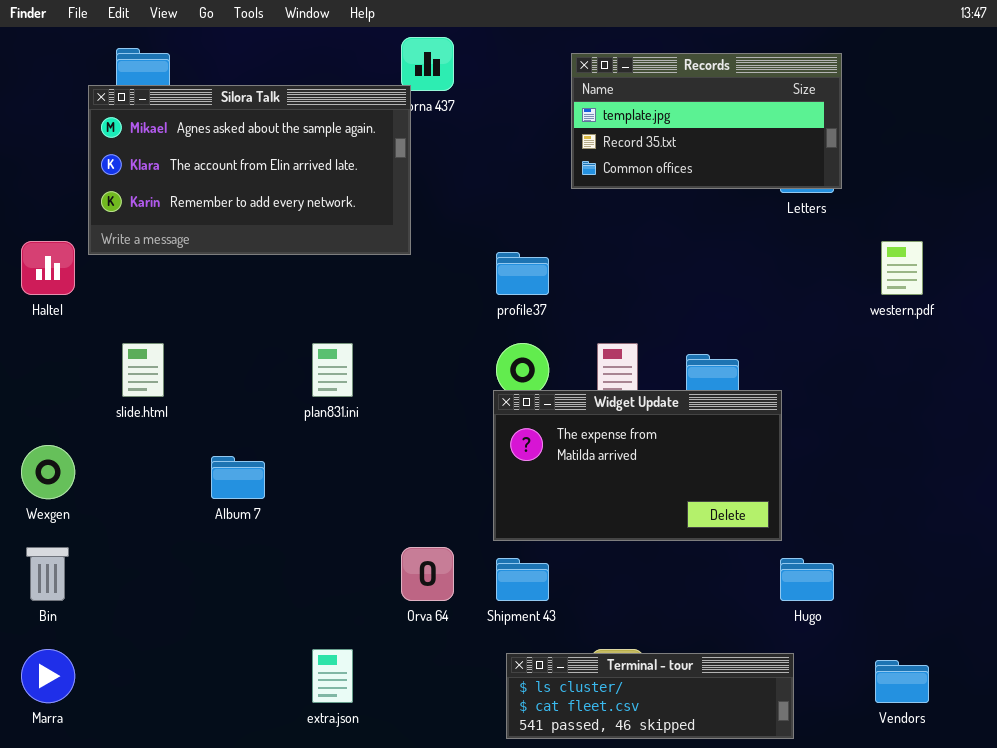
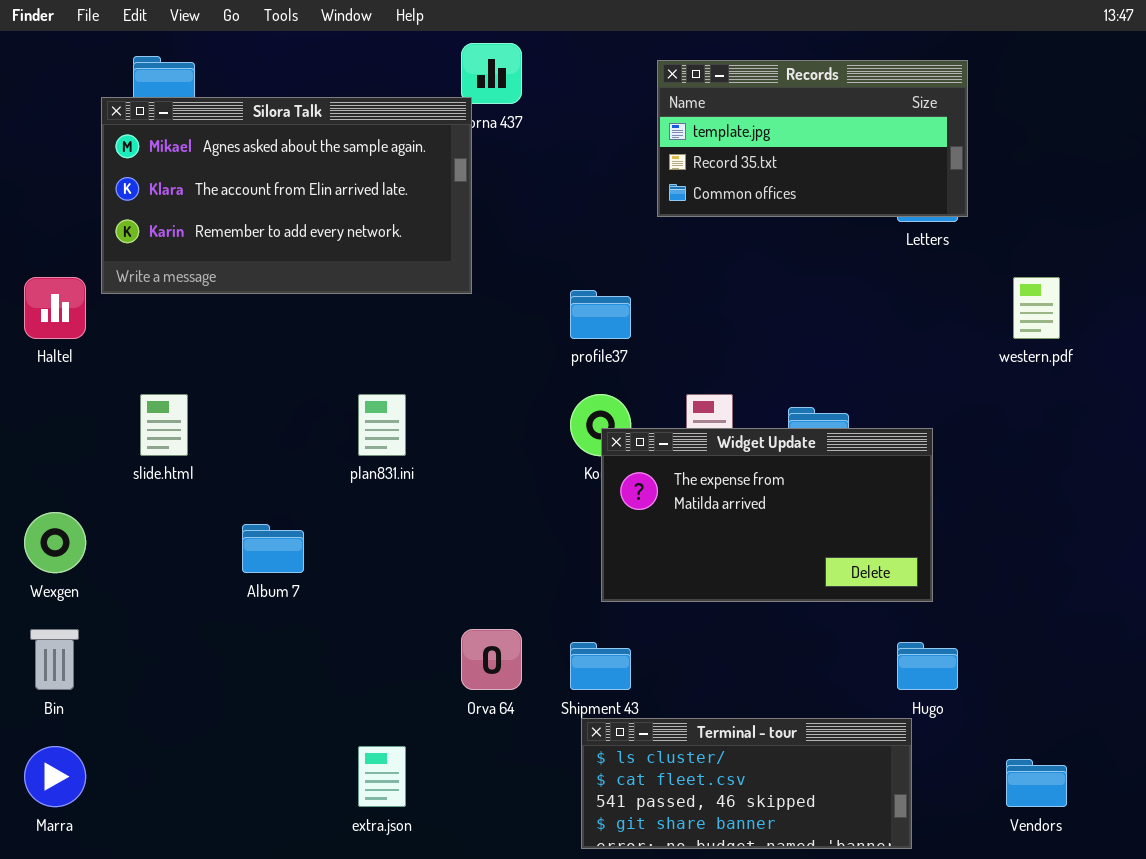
Widget Update: [493,390,782,541] -> [601,428,933,602], moved
Terminal - tour: [506,653,794,739] -> [581,718,912,849], resized

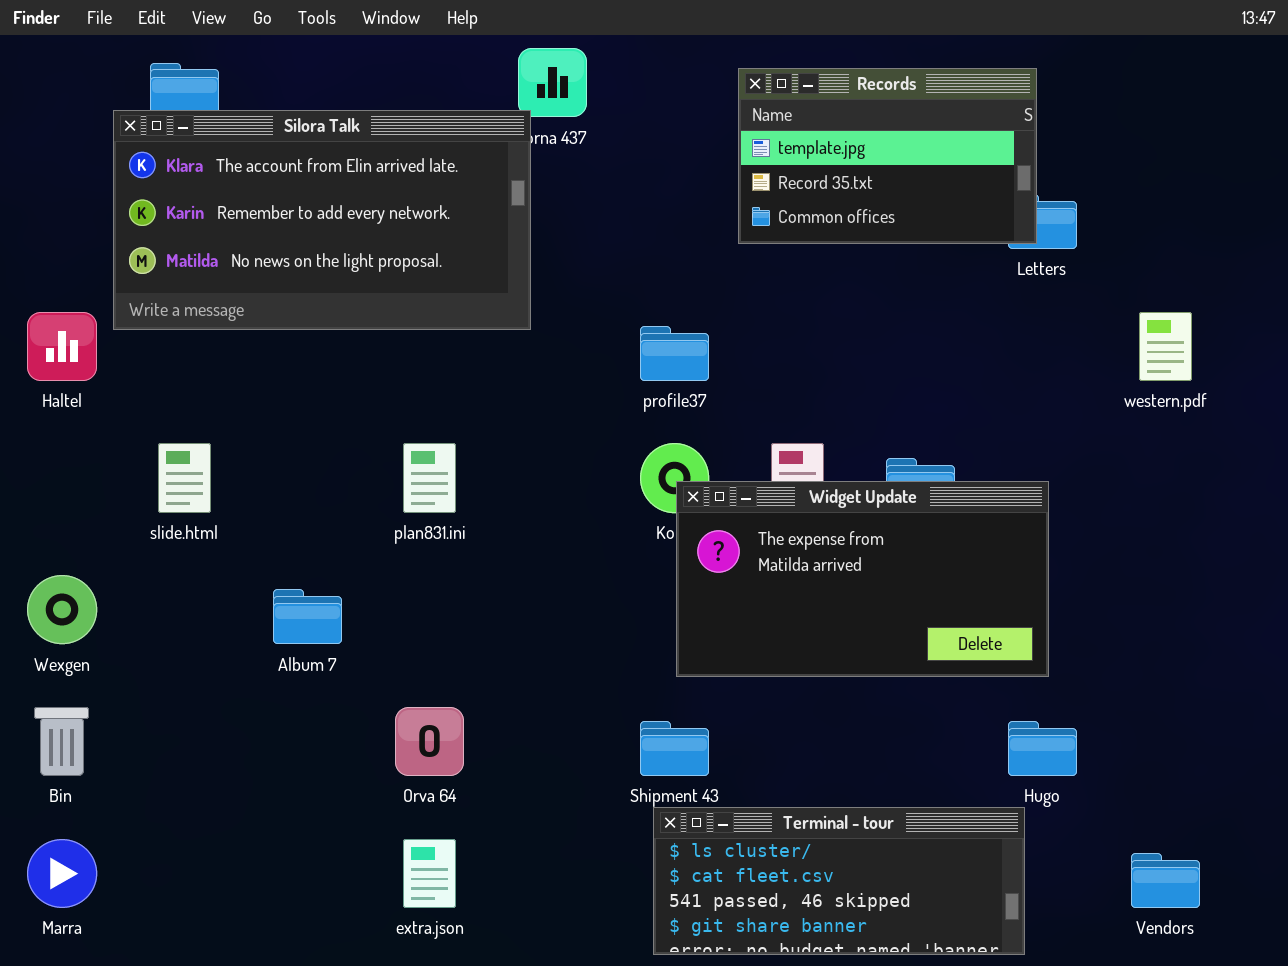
Records: [657,60,968,217] -> [738,68,1037,244], resized
Silora Talk: [101,97,472,294] -> [113,110,531,330], scrolled down 1 row
Orva 64: [461,629,522,690] -> [395,707,464,776], moved

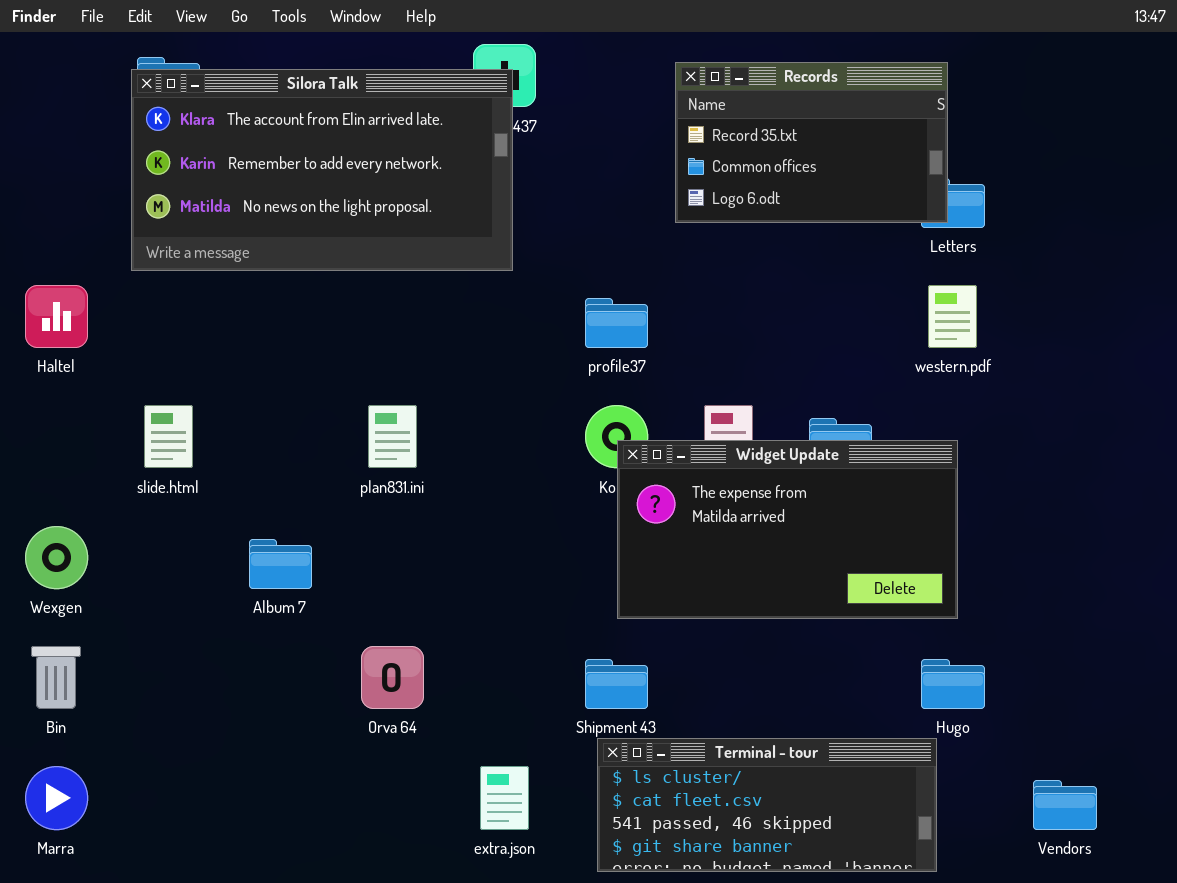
Records: [738,68,1037,244] -> [675,62,948,223], scrolled down 1 row
Silora Talk: [113,110,531,330] -> [131,69,513,271], moved
western.pdf: [1139,312,1192,381] -> [928,285,977,348], moved
extra.json: [403,839,456,908] -> [480,766,529,830], moved

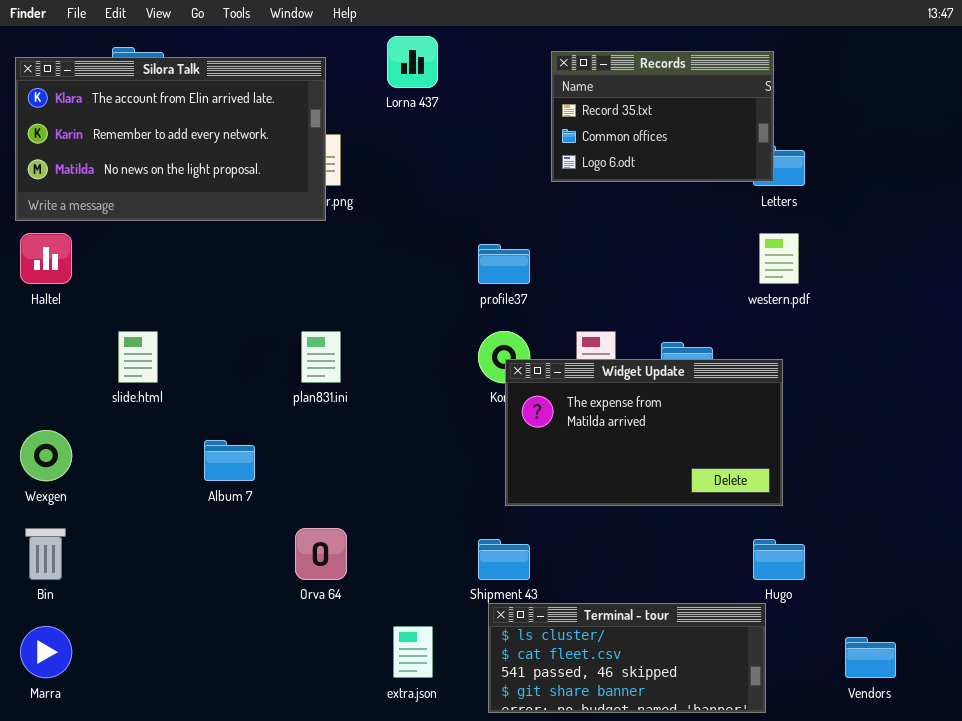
Silora Talk: [131,69,513,271] -> [15,57,326,221], moved

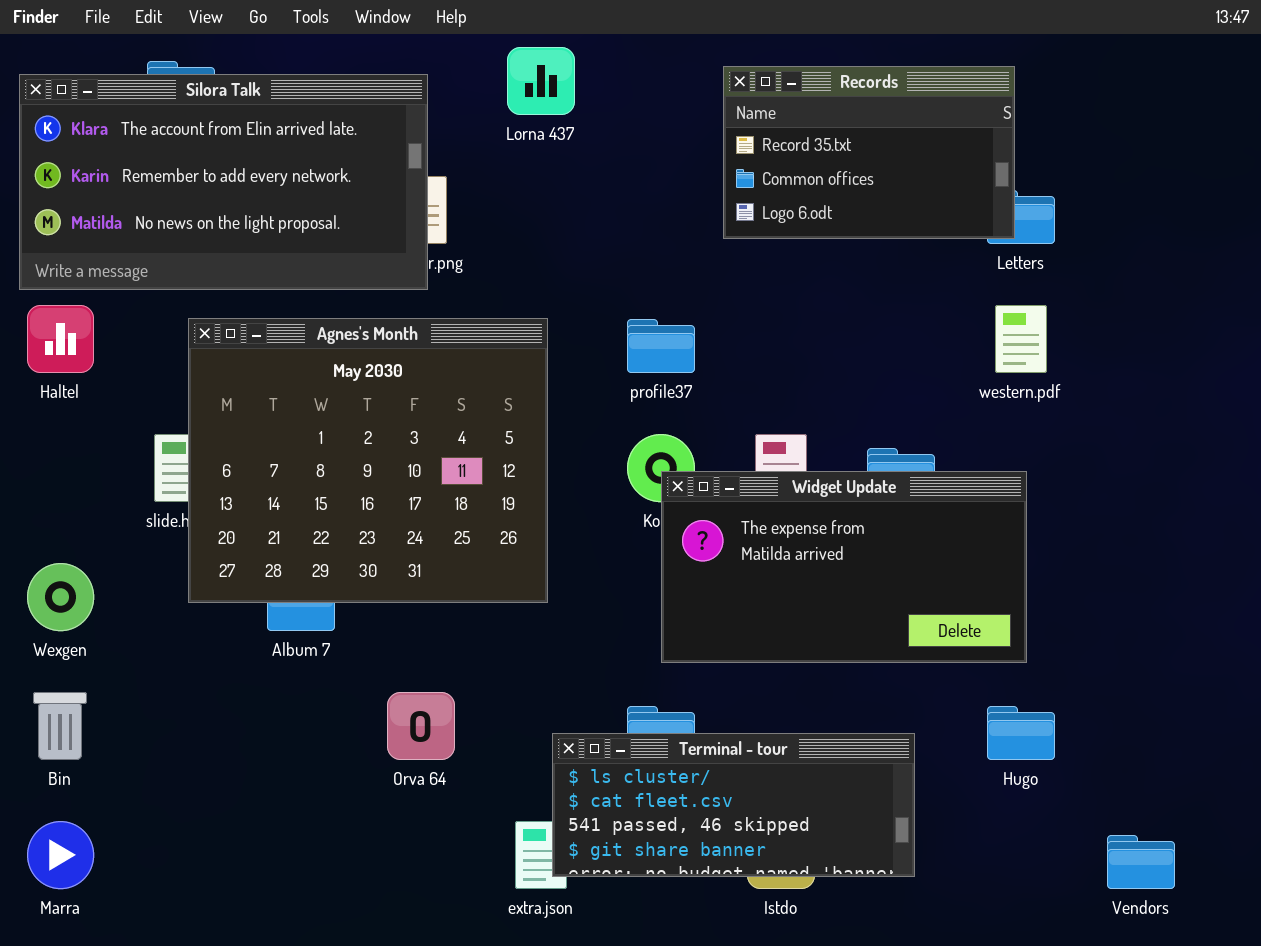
Agnes's Month: none -> [188,318,548,603], opened
Terminal - tour: [488,603,766,713] -> [552,733,915,877], moved

